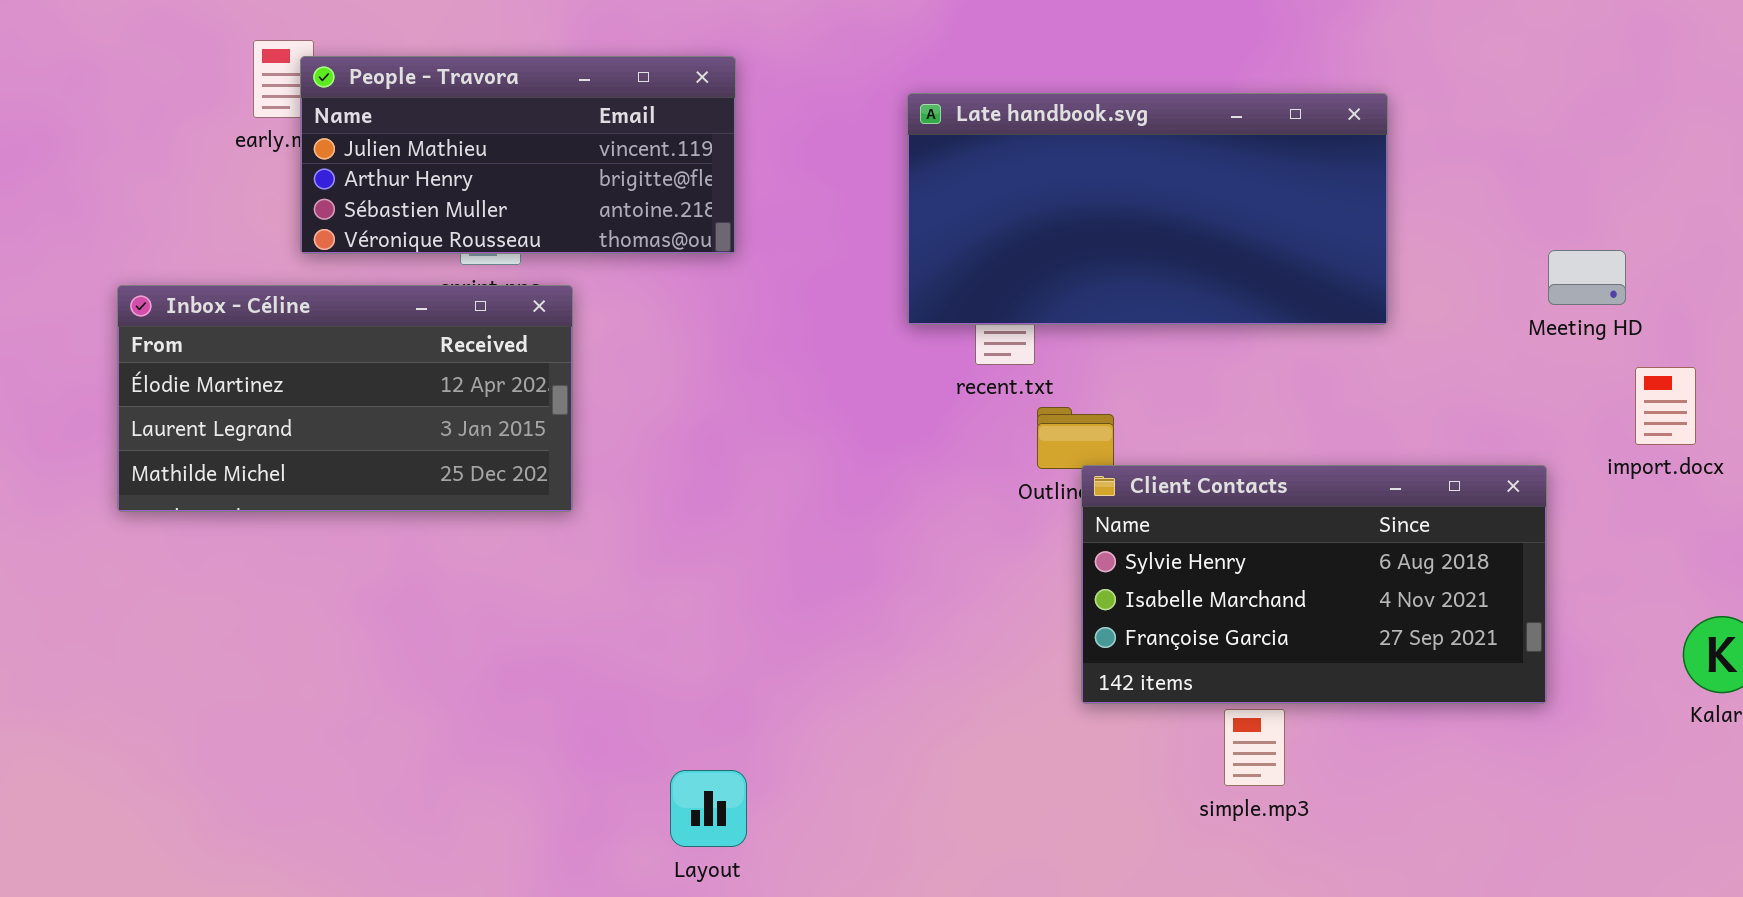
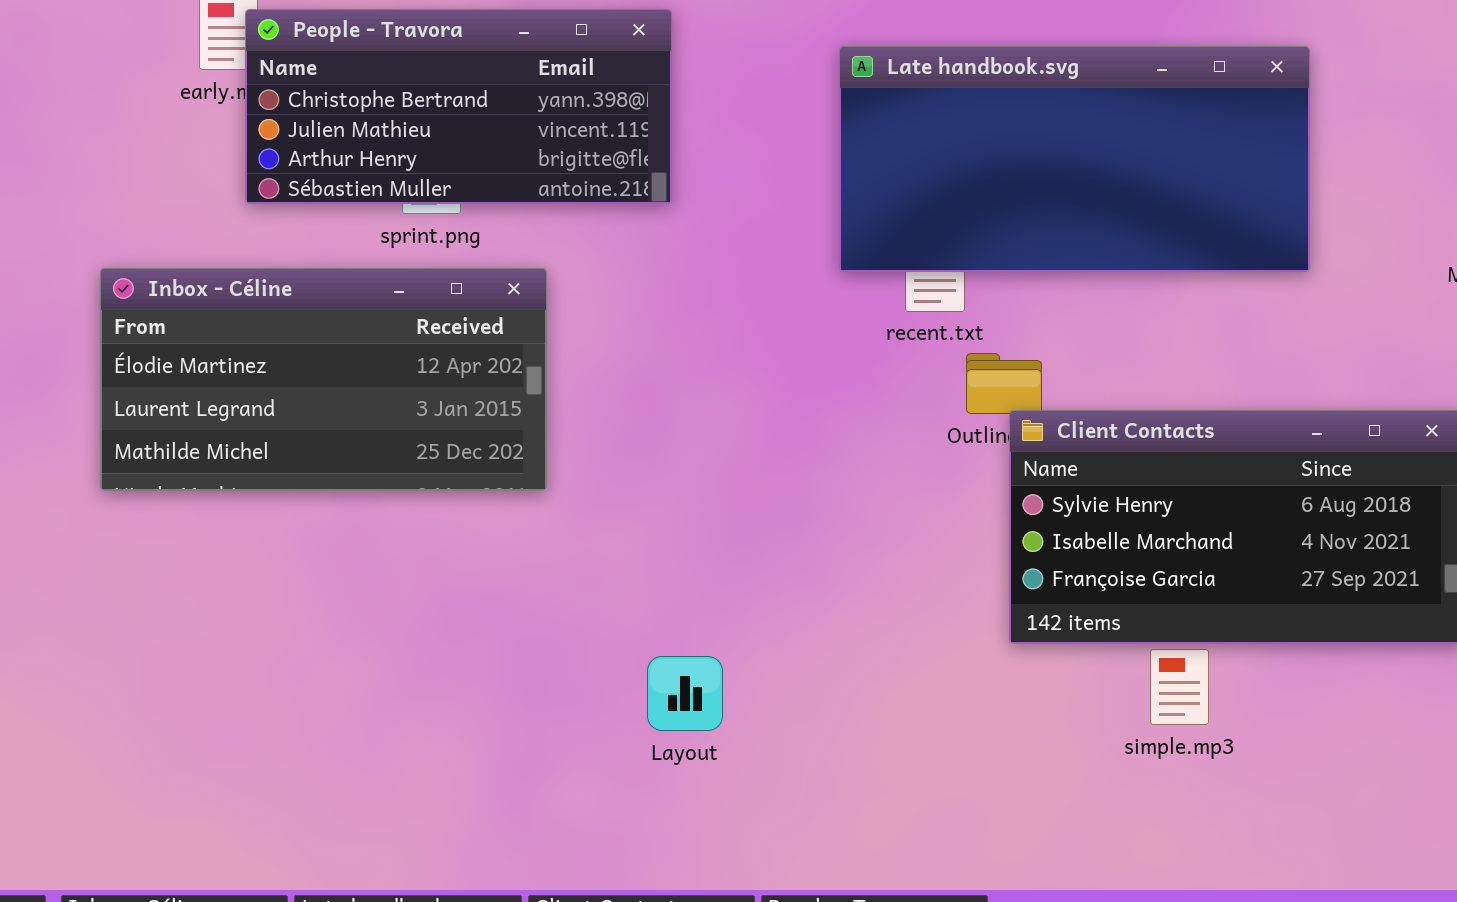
People - Travora: [300,56,736,254] -> [245,9,672,204], scrolled up 1 row
Inbox - Céline: [117,285,573,512] -> [100,268,547,491], moved
Layout: [670,770,747,847] -> [647,656,723,731], moved

